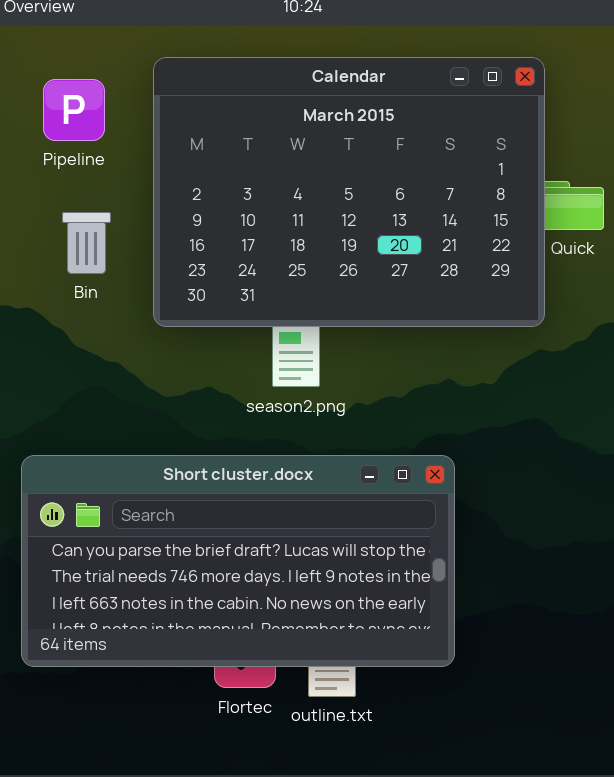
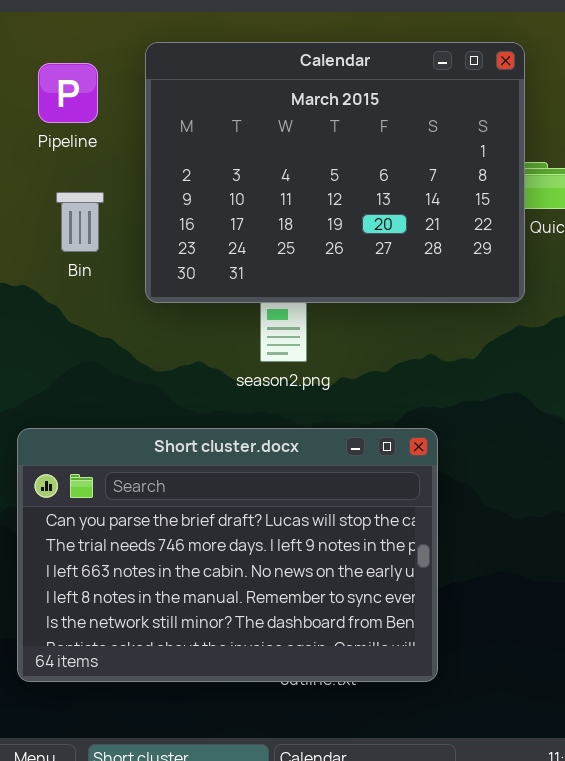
Short cluster.docx: [21,455,455,667] -> [17,428,438,682], resized

